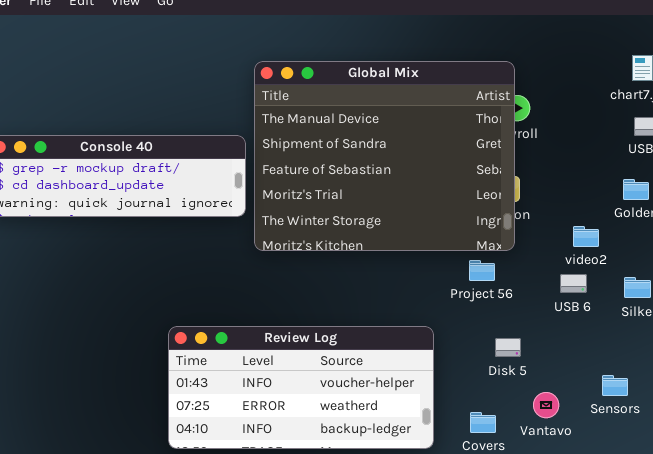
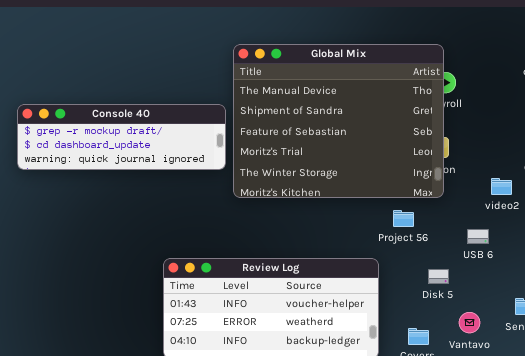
Project 56: [469,260,495,281] -> [393,210,414,227], moved
USB 6: [560,274,587,293] -> [467,229,489,244], moved

